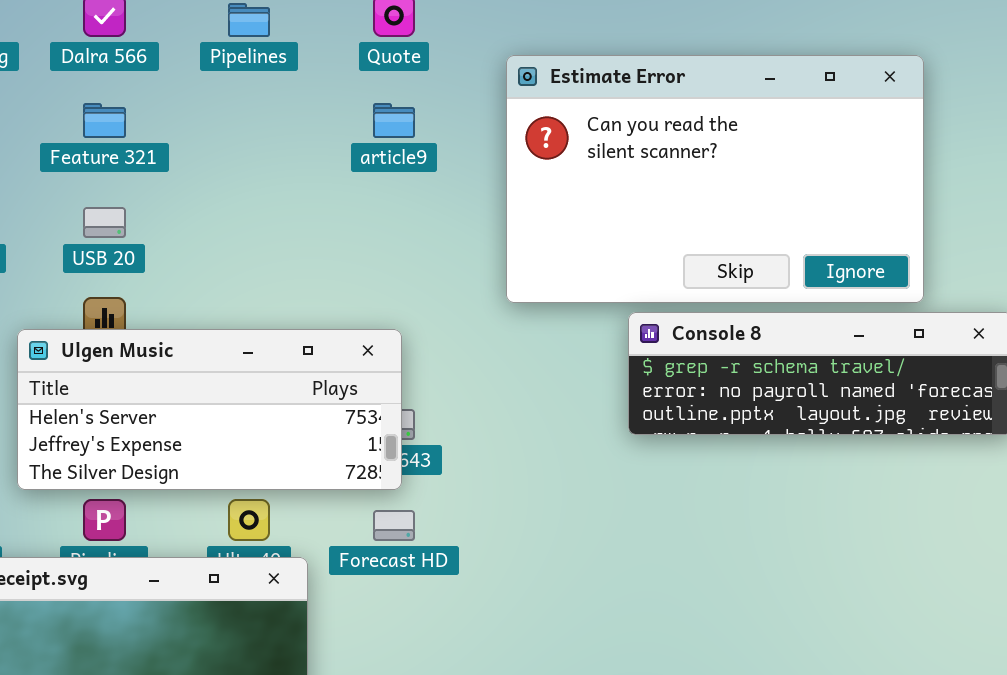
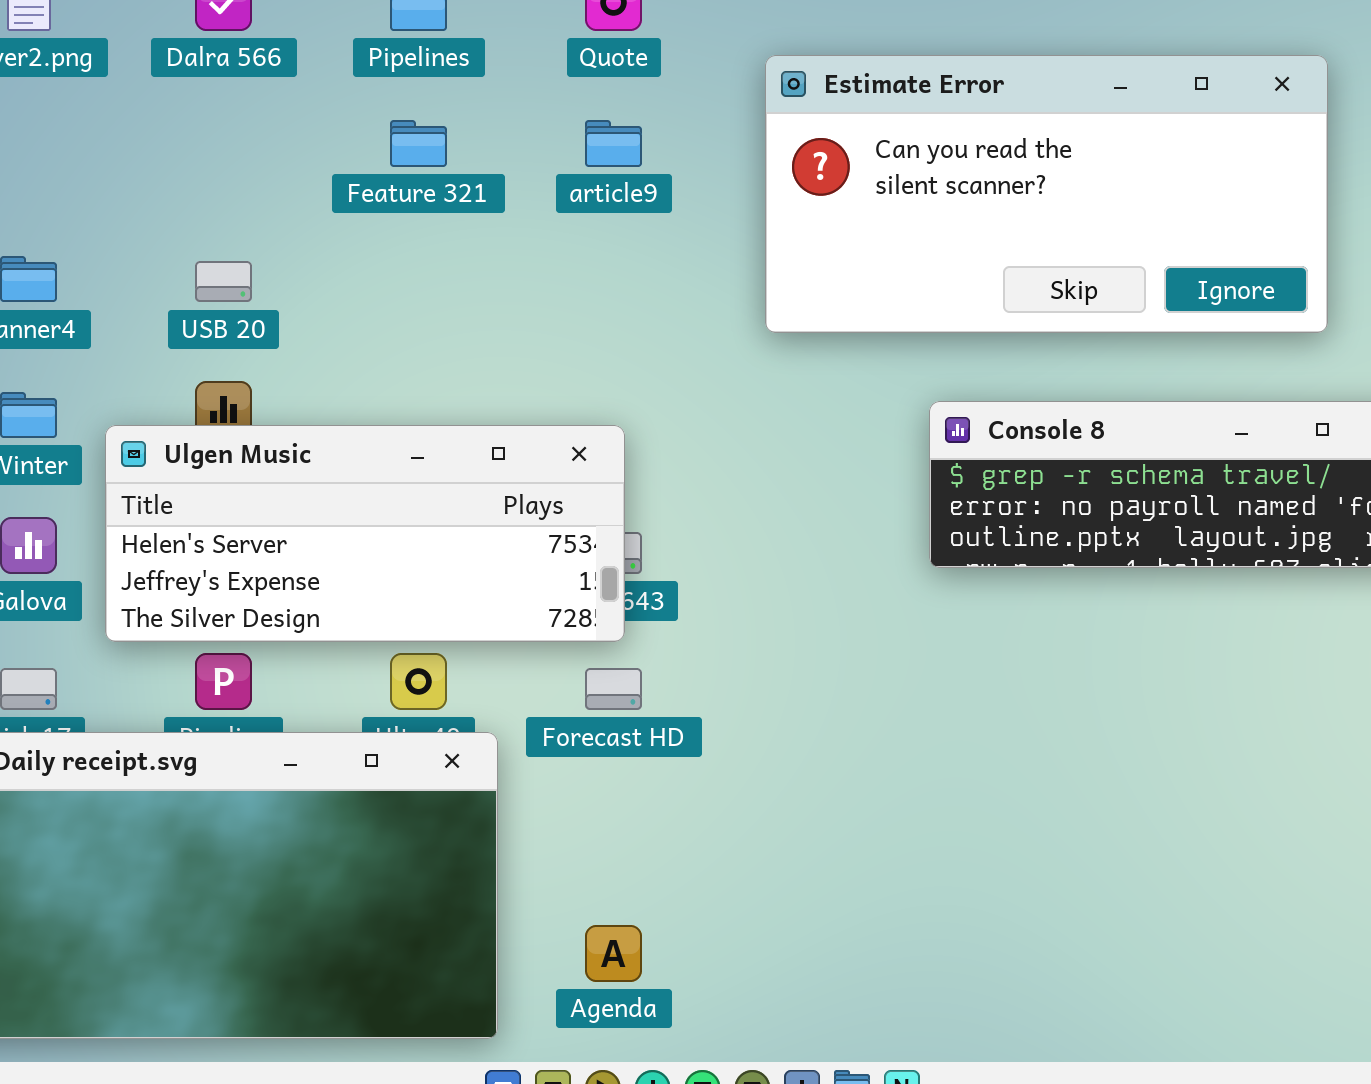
Estimate Error: [506,55,924,303] -> [765,55,1328,333], resized
Feature 321: [83,103,126,138] -> [390,120,447,167], moved

